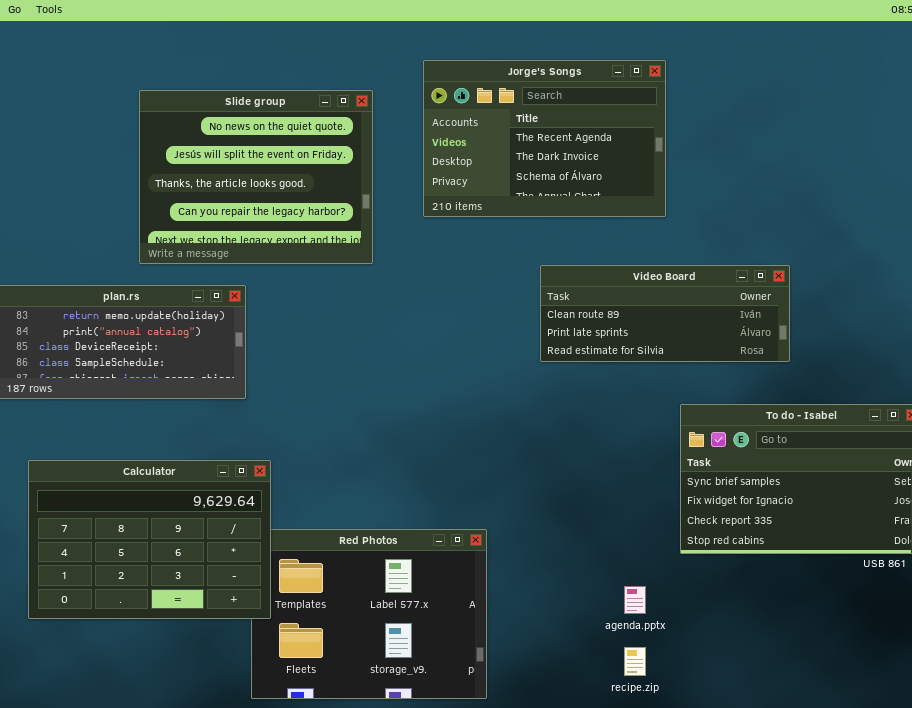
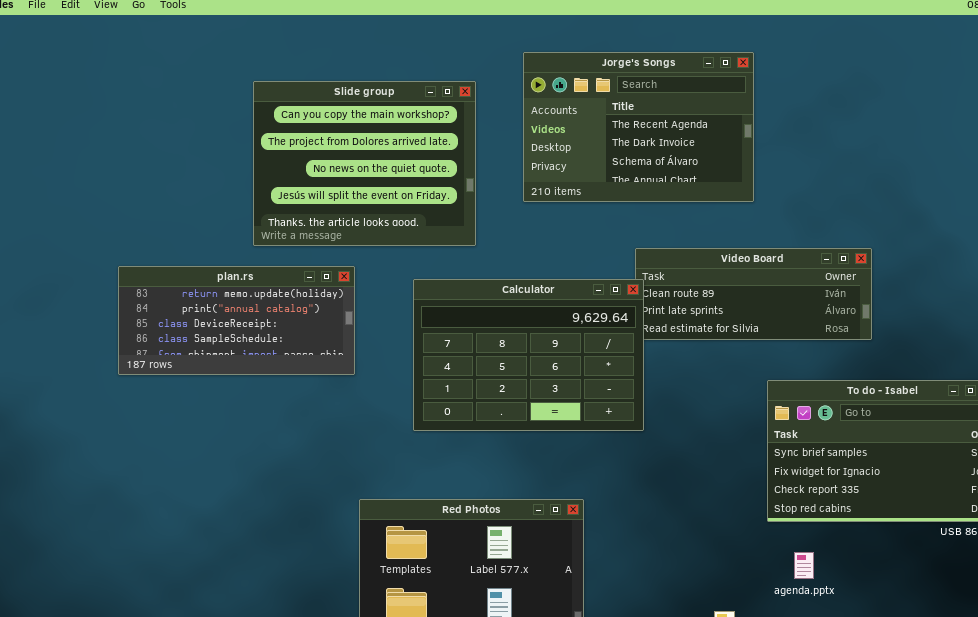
Slide group: [139,90,373,264] -> [253,81,476,246], scrolled up 2 rows
Calculator: [28,460,271,619] -> [413,279,644,431], moved
agenda.pptx: [624,586,646,614] -> [794,552,814,579], moved

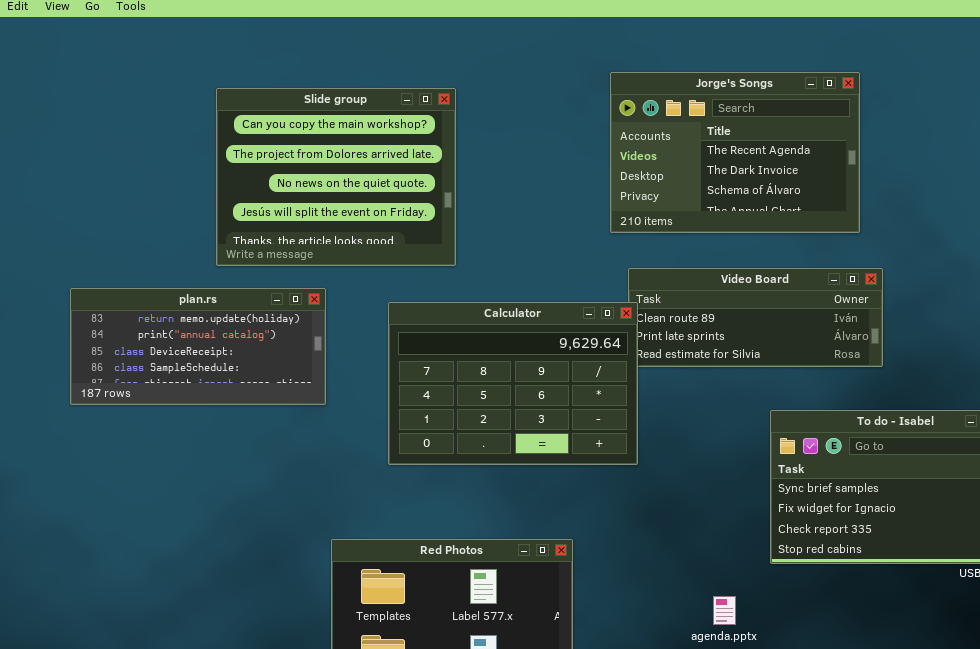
Jorge's Songs: [523,52,754,202] -> [610,72,860,233], moved
agenda.pptx: [794,552,814,579] -> [713,596,736,625], moved

